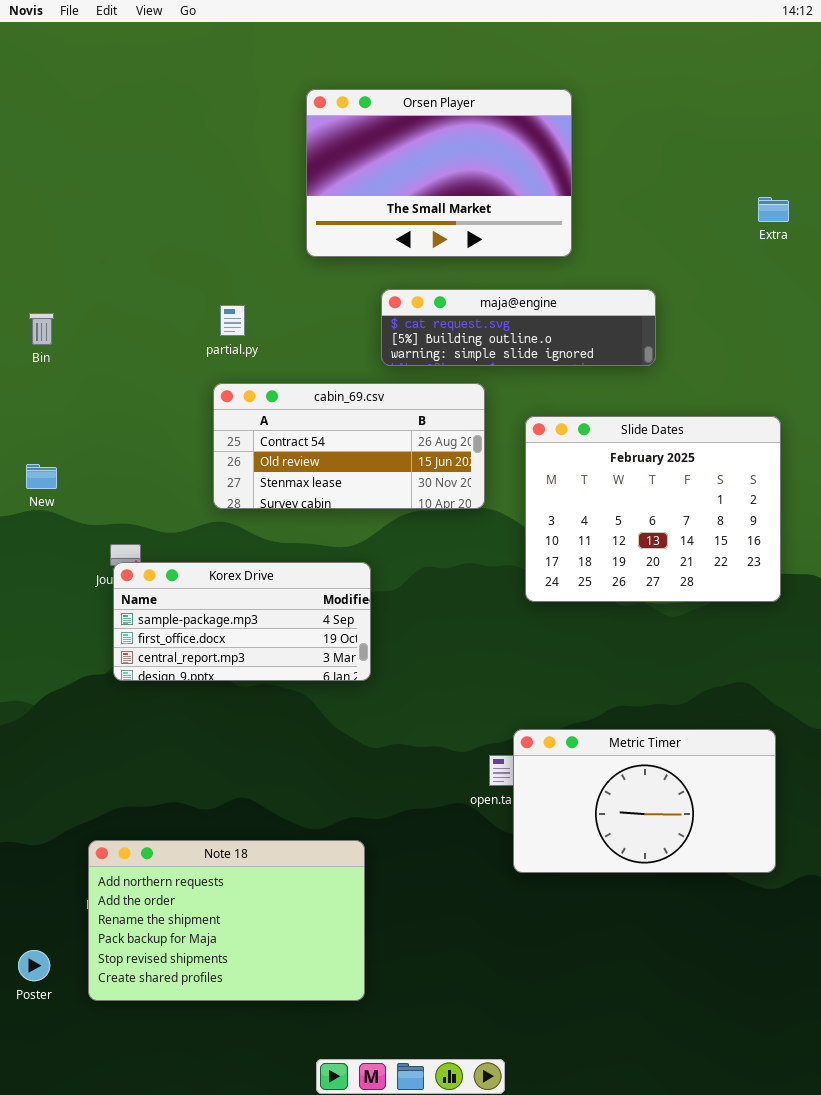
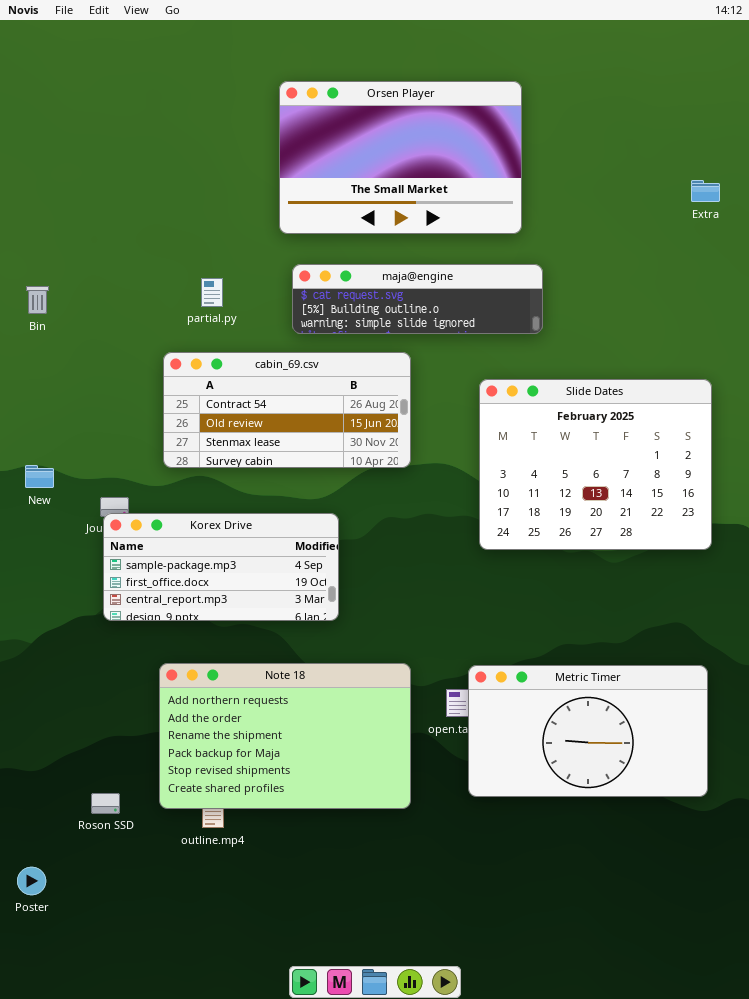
maja@engine: [381,289,656,366] -> [292,264,543,334], moved
cabin_69.csv: [213,383,485,509] -> [163,352,411,468], moved
New: [26,464,57,489] -> [25,465,54,488], moved
Note 18: [88,840,365,1001] -> [159,663,411,809], moved

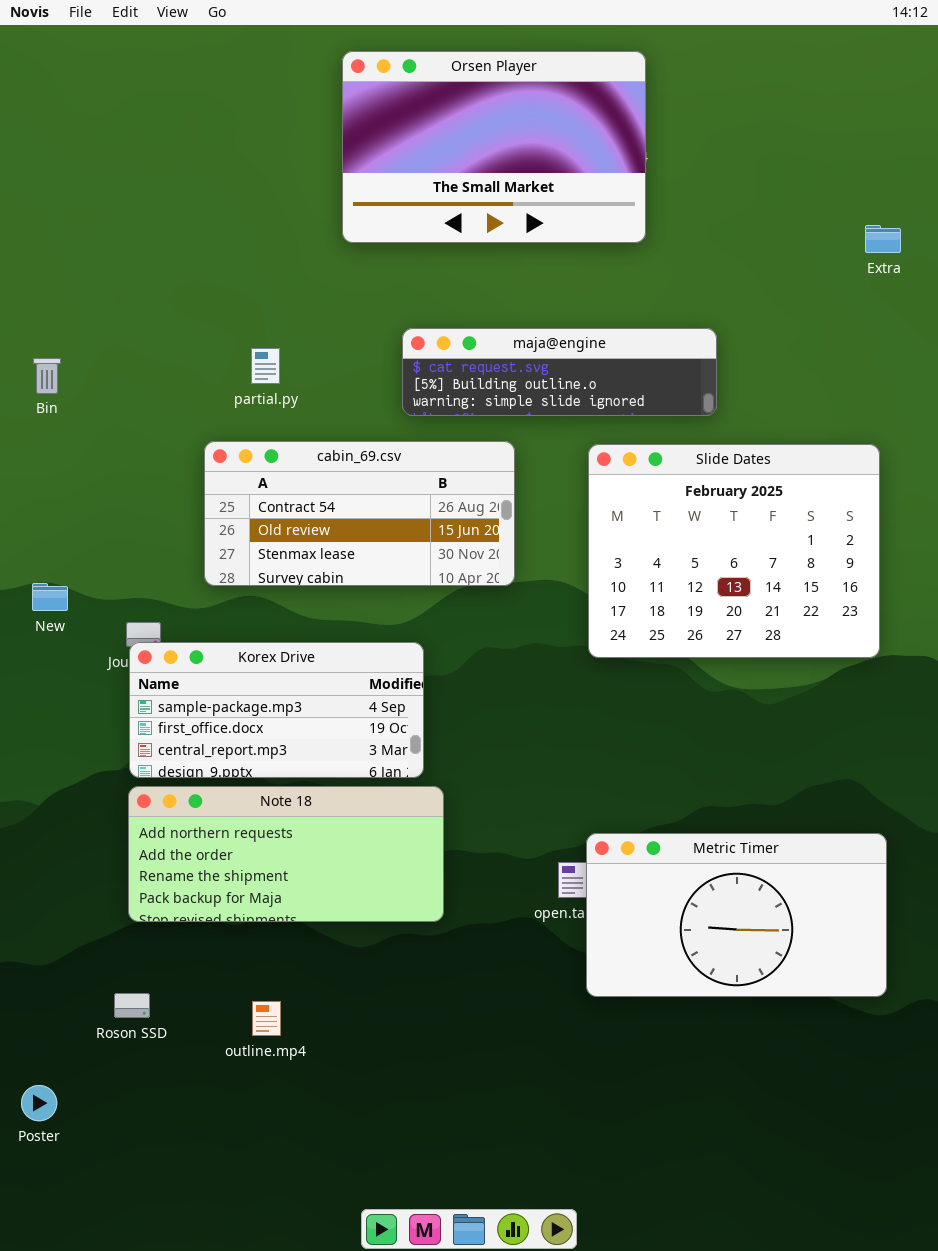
Orsen Player: [279,81,522,234] -> [342,51,646,243], moved
maja@engine: [292,264,543,334] -> [402,328,717,416], moved
Slide Dates: [479,379,712,550] -> [588,444,880,658], moved
Note 18: [159,663,411,809] -> [128,786,444,922], moved, resized

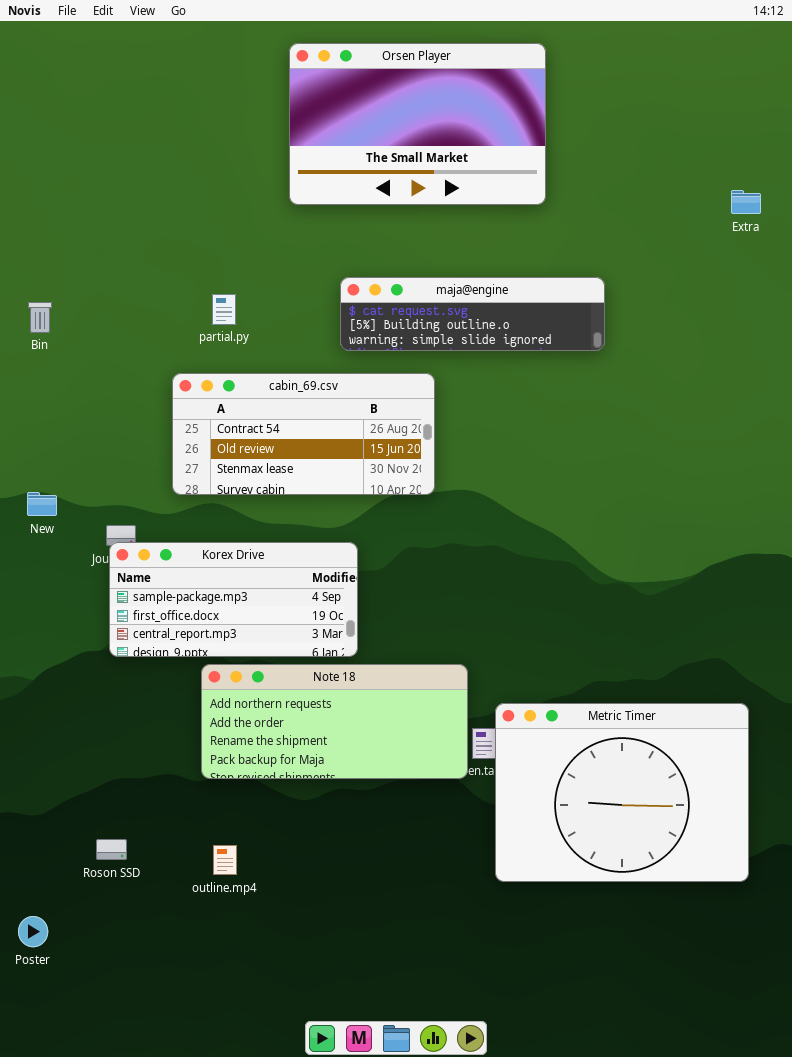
Slide Dates: [588,444,880,658] -> none, closed
Note 18: [128,786,444,922] -> [201,664,468,779], moved
Metric Timer: [586,833,887,997] -> [495,703,749,882], resized

